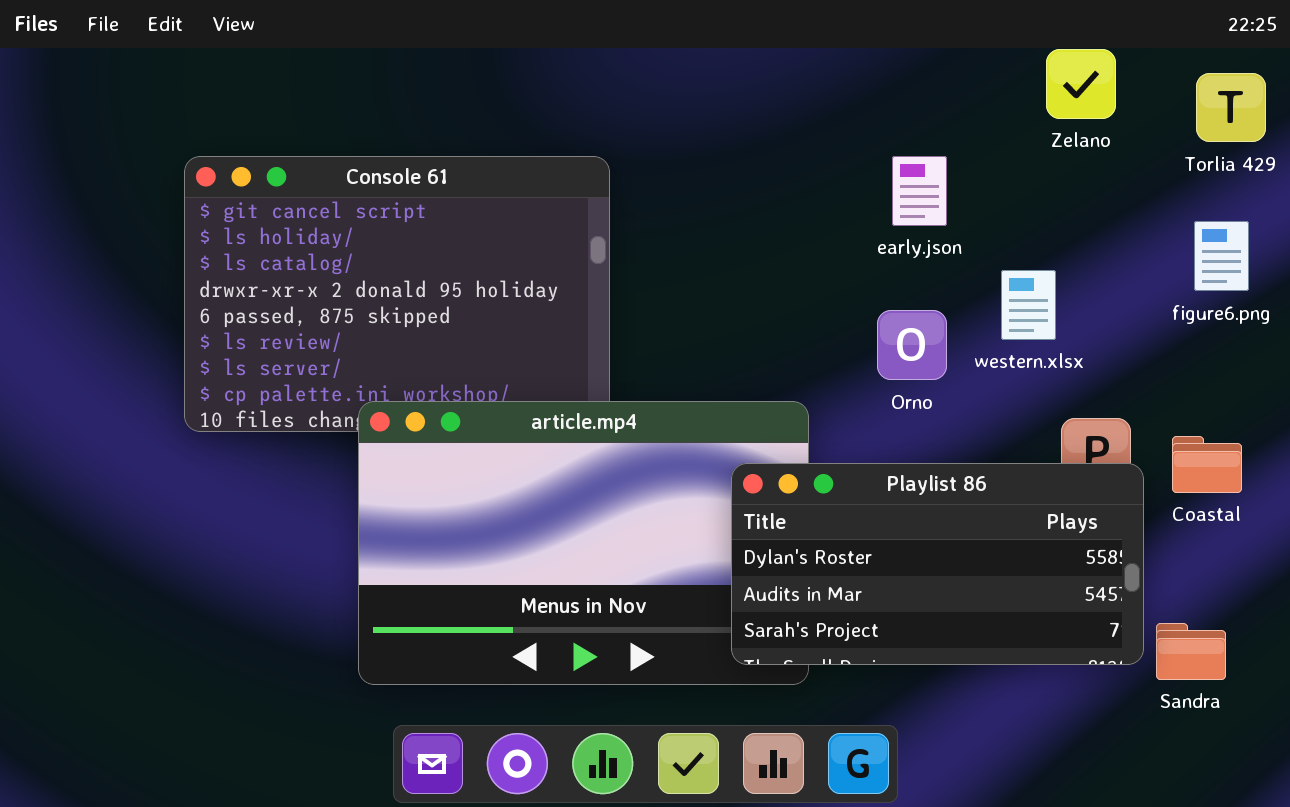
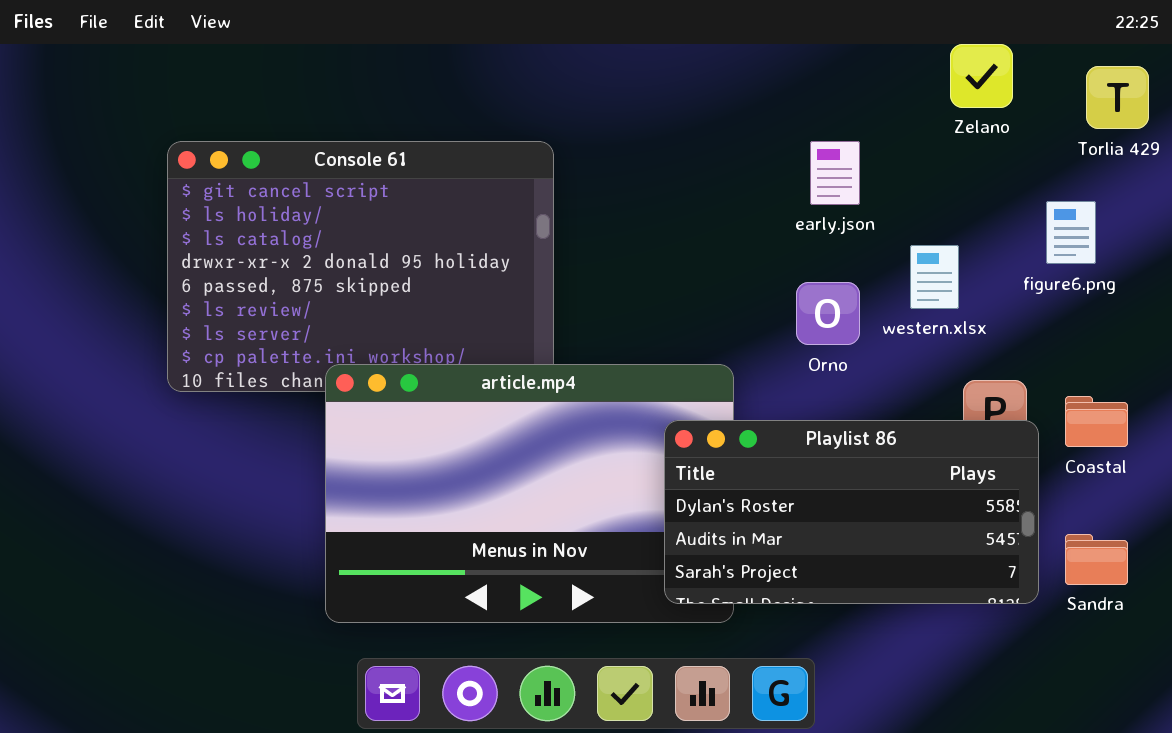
figure6.png: [1194,221,1249,291] -> [1046,201,1096,264], moved
Sandra: [1156,623,1226,680] -> [1065,534,1128,585], moved

